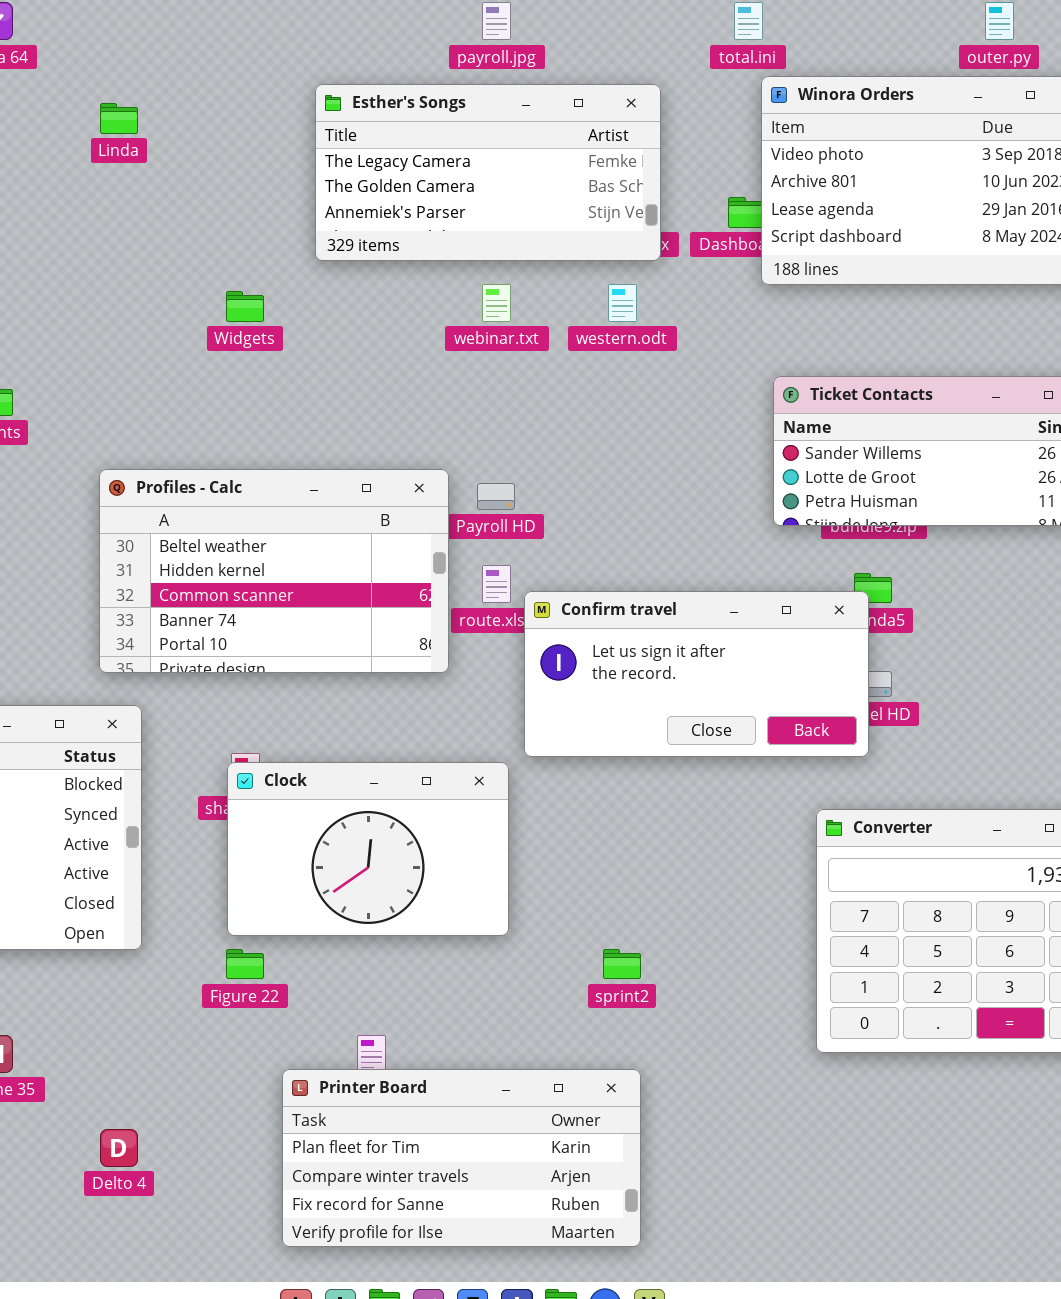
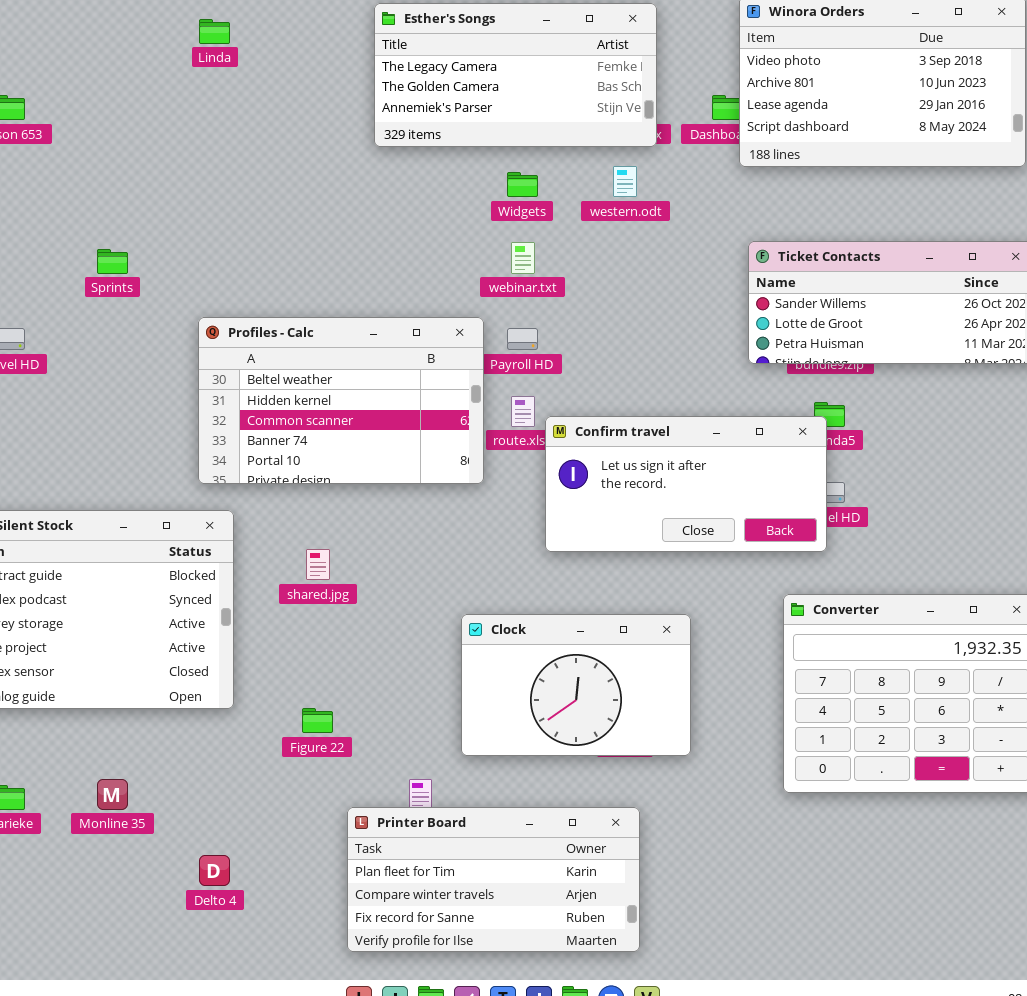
webinar.txt: [482,284,511,322] -> [511,242,535,274], moved
Widgets: [226,291,264,322] -> [507,172,538,197], moved
Clock: [227,762,509,936] -> [461,614,691,756], moved

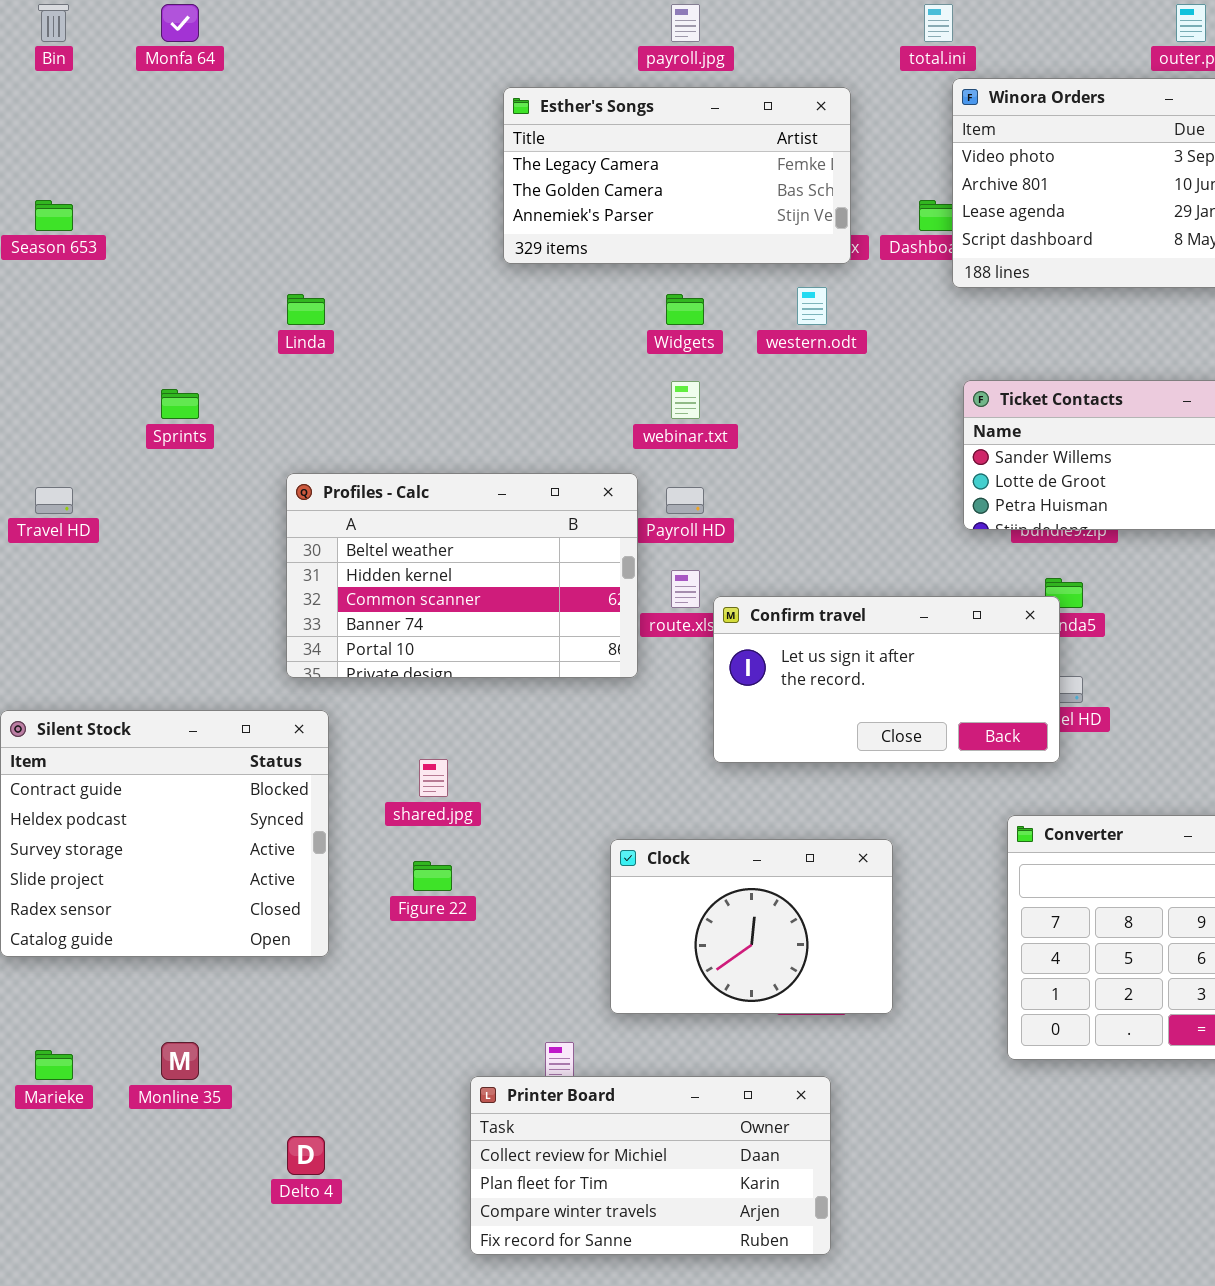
Linda: [199,19,230,44] -> [287,294,325,325], moved
Figure 22: [302,708,333,733] -> [413,861,452,891], moved
Printer Board: [347,807,640,952] -> [470,1076,831,1255], scrolled up 1 row

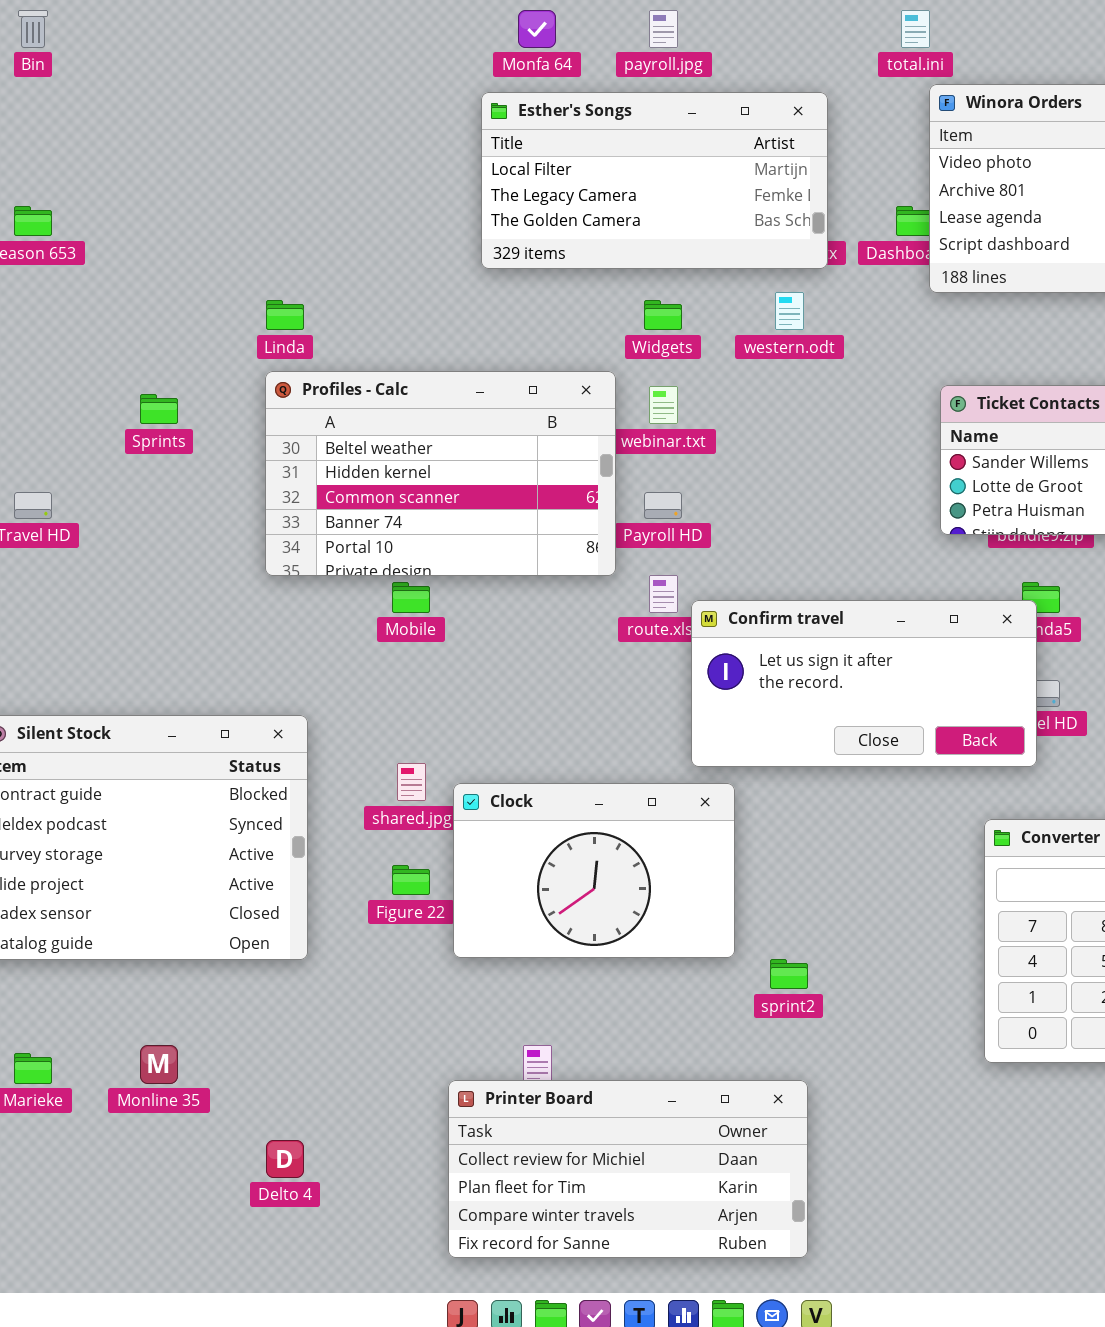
Monfa 64: [161,4,199,42] -> [518,10,556,48], moved
Esther's Songs: [503,87,851,264] -> [481,92,828,269], scrolled up 1 row
Profiles - Calc: [286,473,638,678] -> [265,371,616,576], moved
Clock: [610,839,893,1014] -> [453,783,735,958], moved

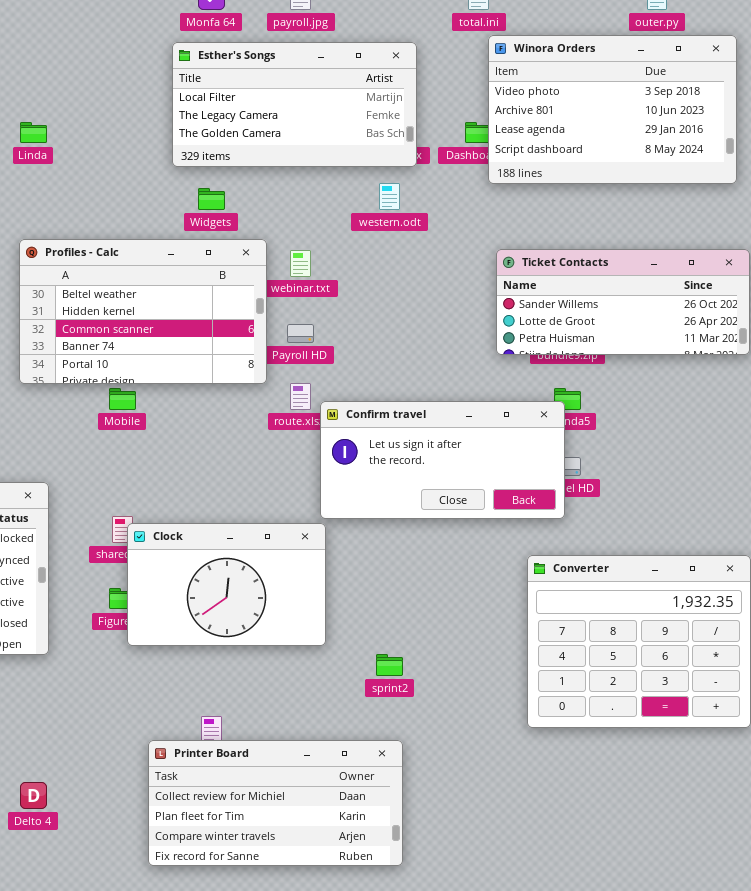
Linda: [266,300,304,330] -> [20,122,47,143], moved
Widgets: [644,300,682,330] -> [198,188,225,210], moved
Clock: [453,783,735,958] -> [127,523,326,646], moved

